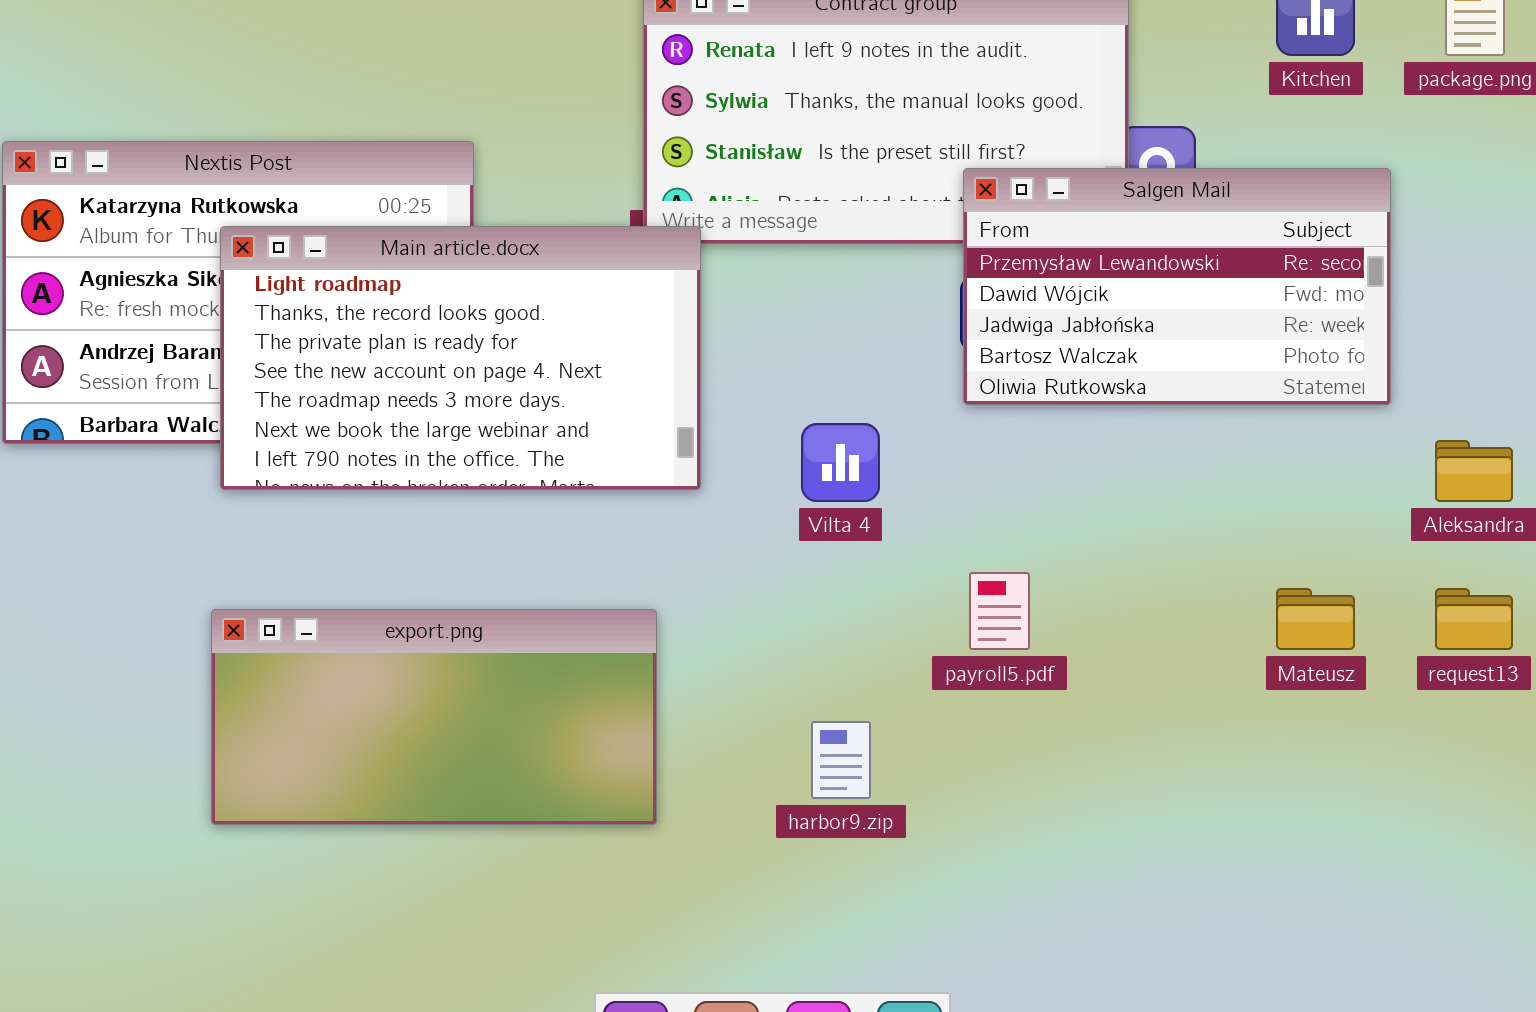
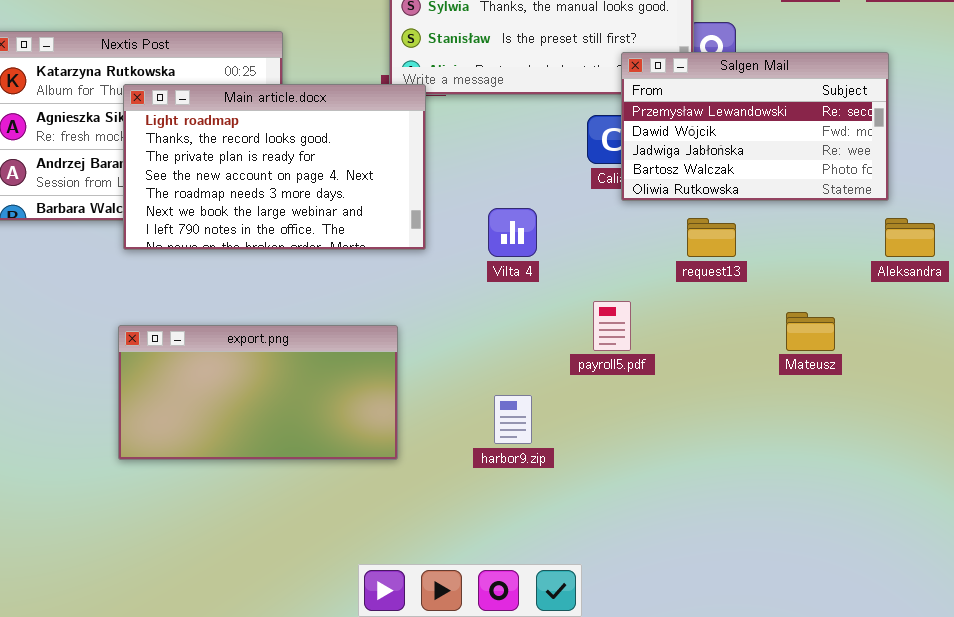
Salgen Mail: [963,168,1391,405] -> [621,52,889,201], moved
request13: [1435,588,1513,650] -> [687,218,736,257], moved

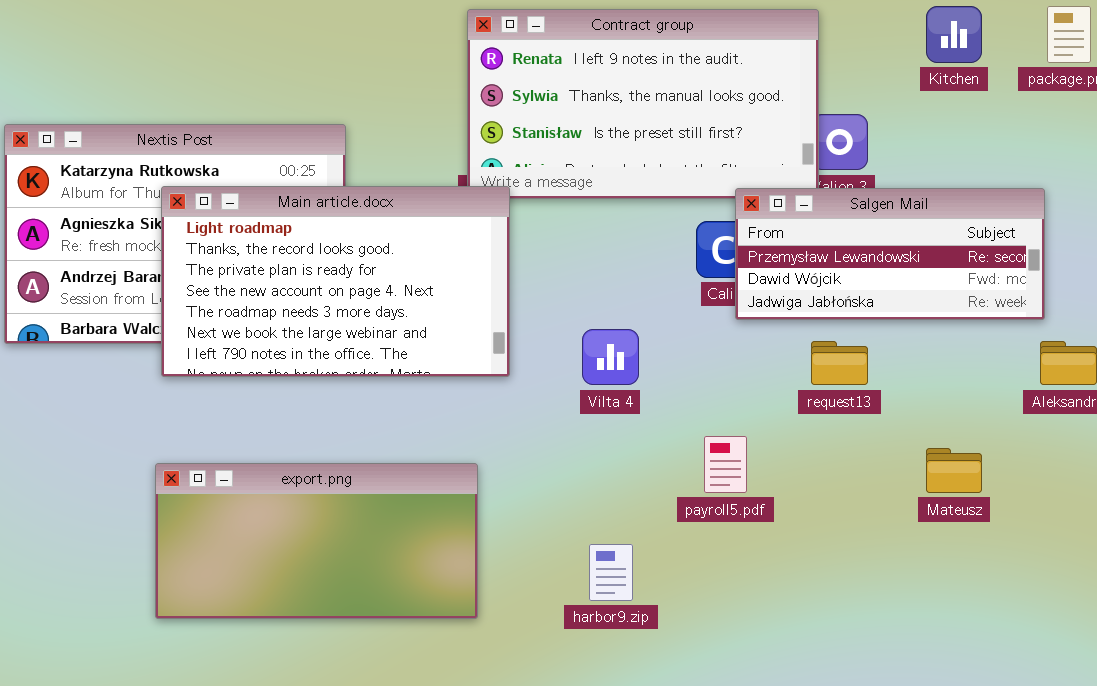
Salgen Mail: [621,52,889,201] -> [735,188,1045,320], resized

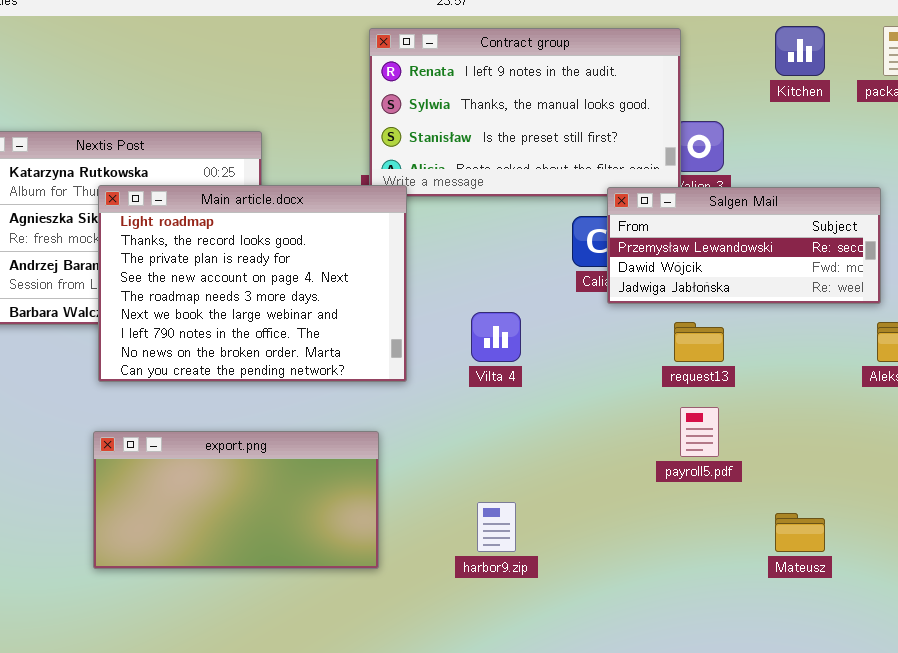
Main article.docx: [161,186,510,377] -> [98,185,407,382], resized
payroll5.pdf: [704,436,747,493] -> [680,407,719,457], moved
Mateusz: [926,448,982,493] -> [775,513,825,552], moved

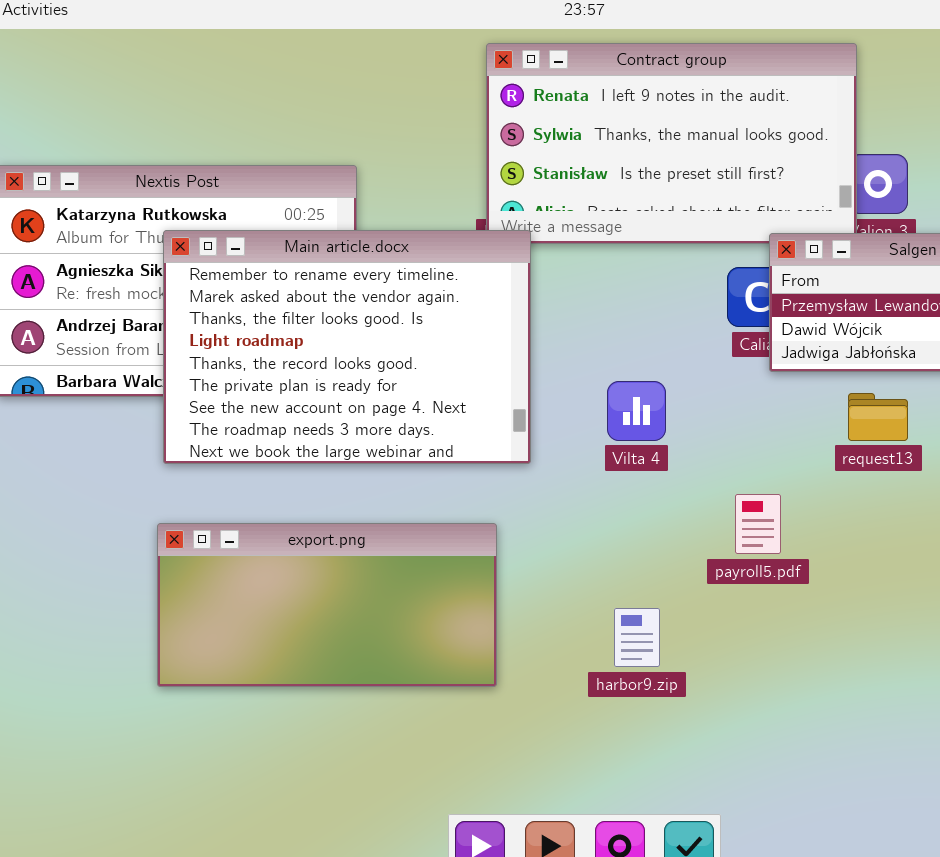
Main article.docx: [98,185,407,382] -> [163,230,531,464], scrolled up 3 rows
payroll5.pdf: [680,407,719,457] -> [735,494,781,554], moved

